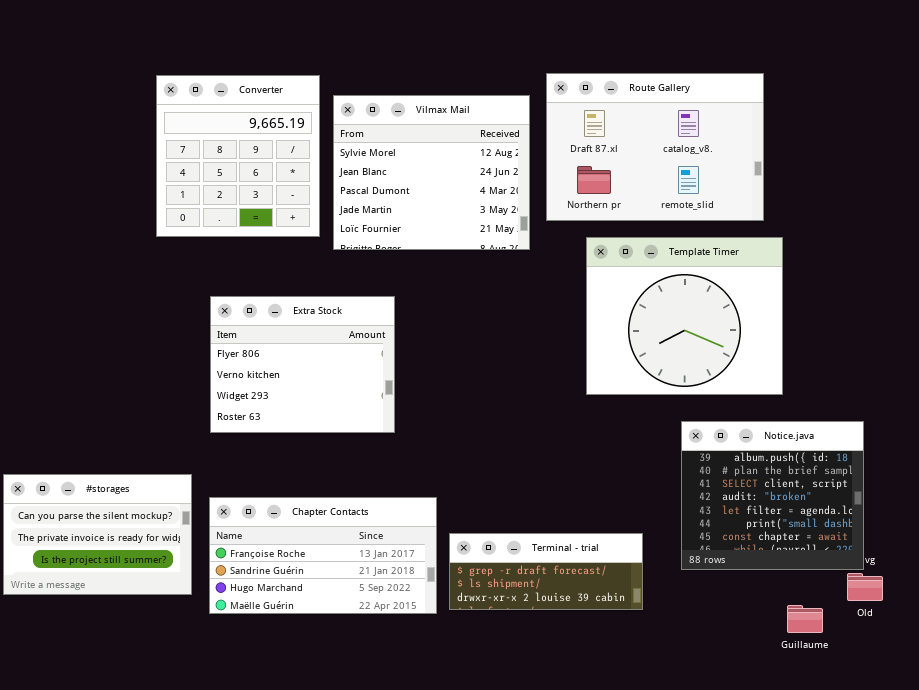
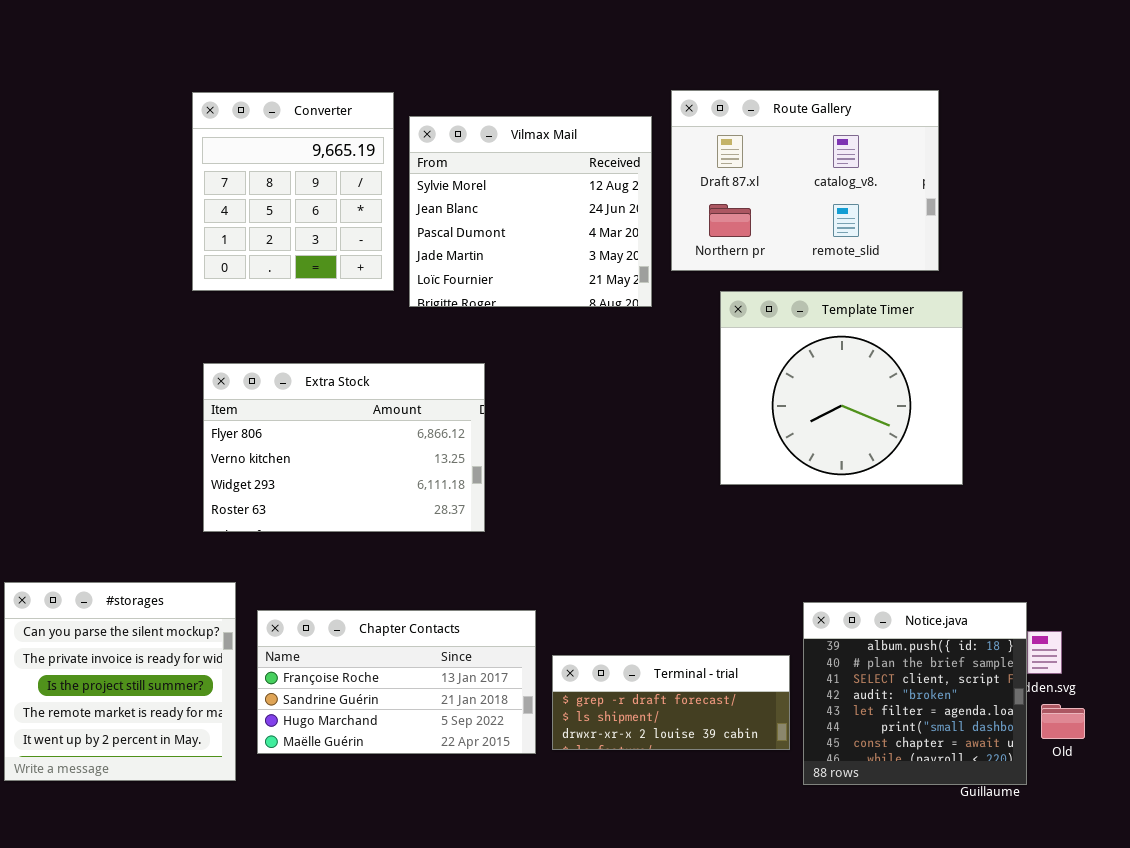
Extra Stock: [210,296,395,433] -> [203,363,485,532], resized
Notice.java: [681,421,864,570] -> [803,602,1027,785], moved
#storages: [3,474,192,595] -> [4,582,236,781], resized

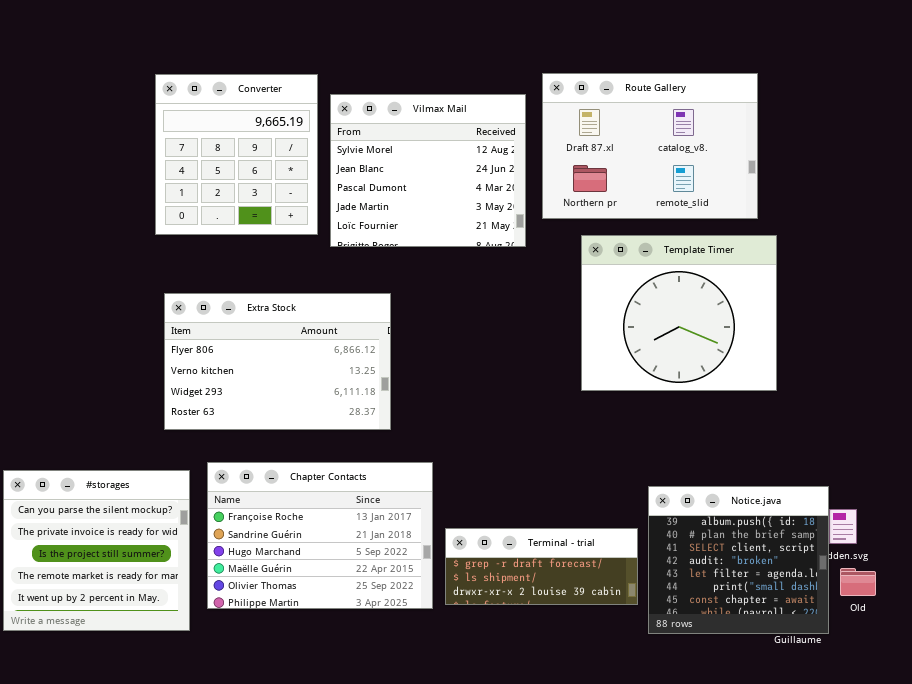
Chapter Contacts: [257,610,536,754] -> [207,462,433,609], resized

